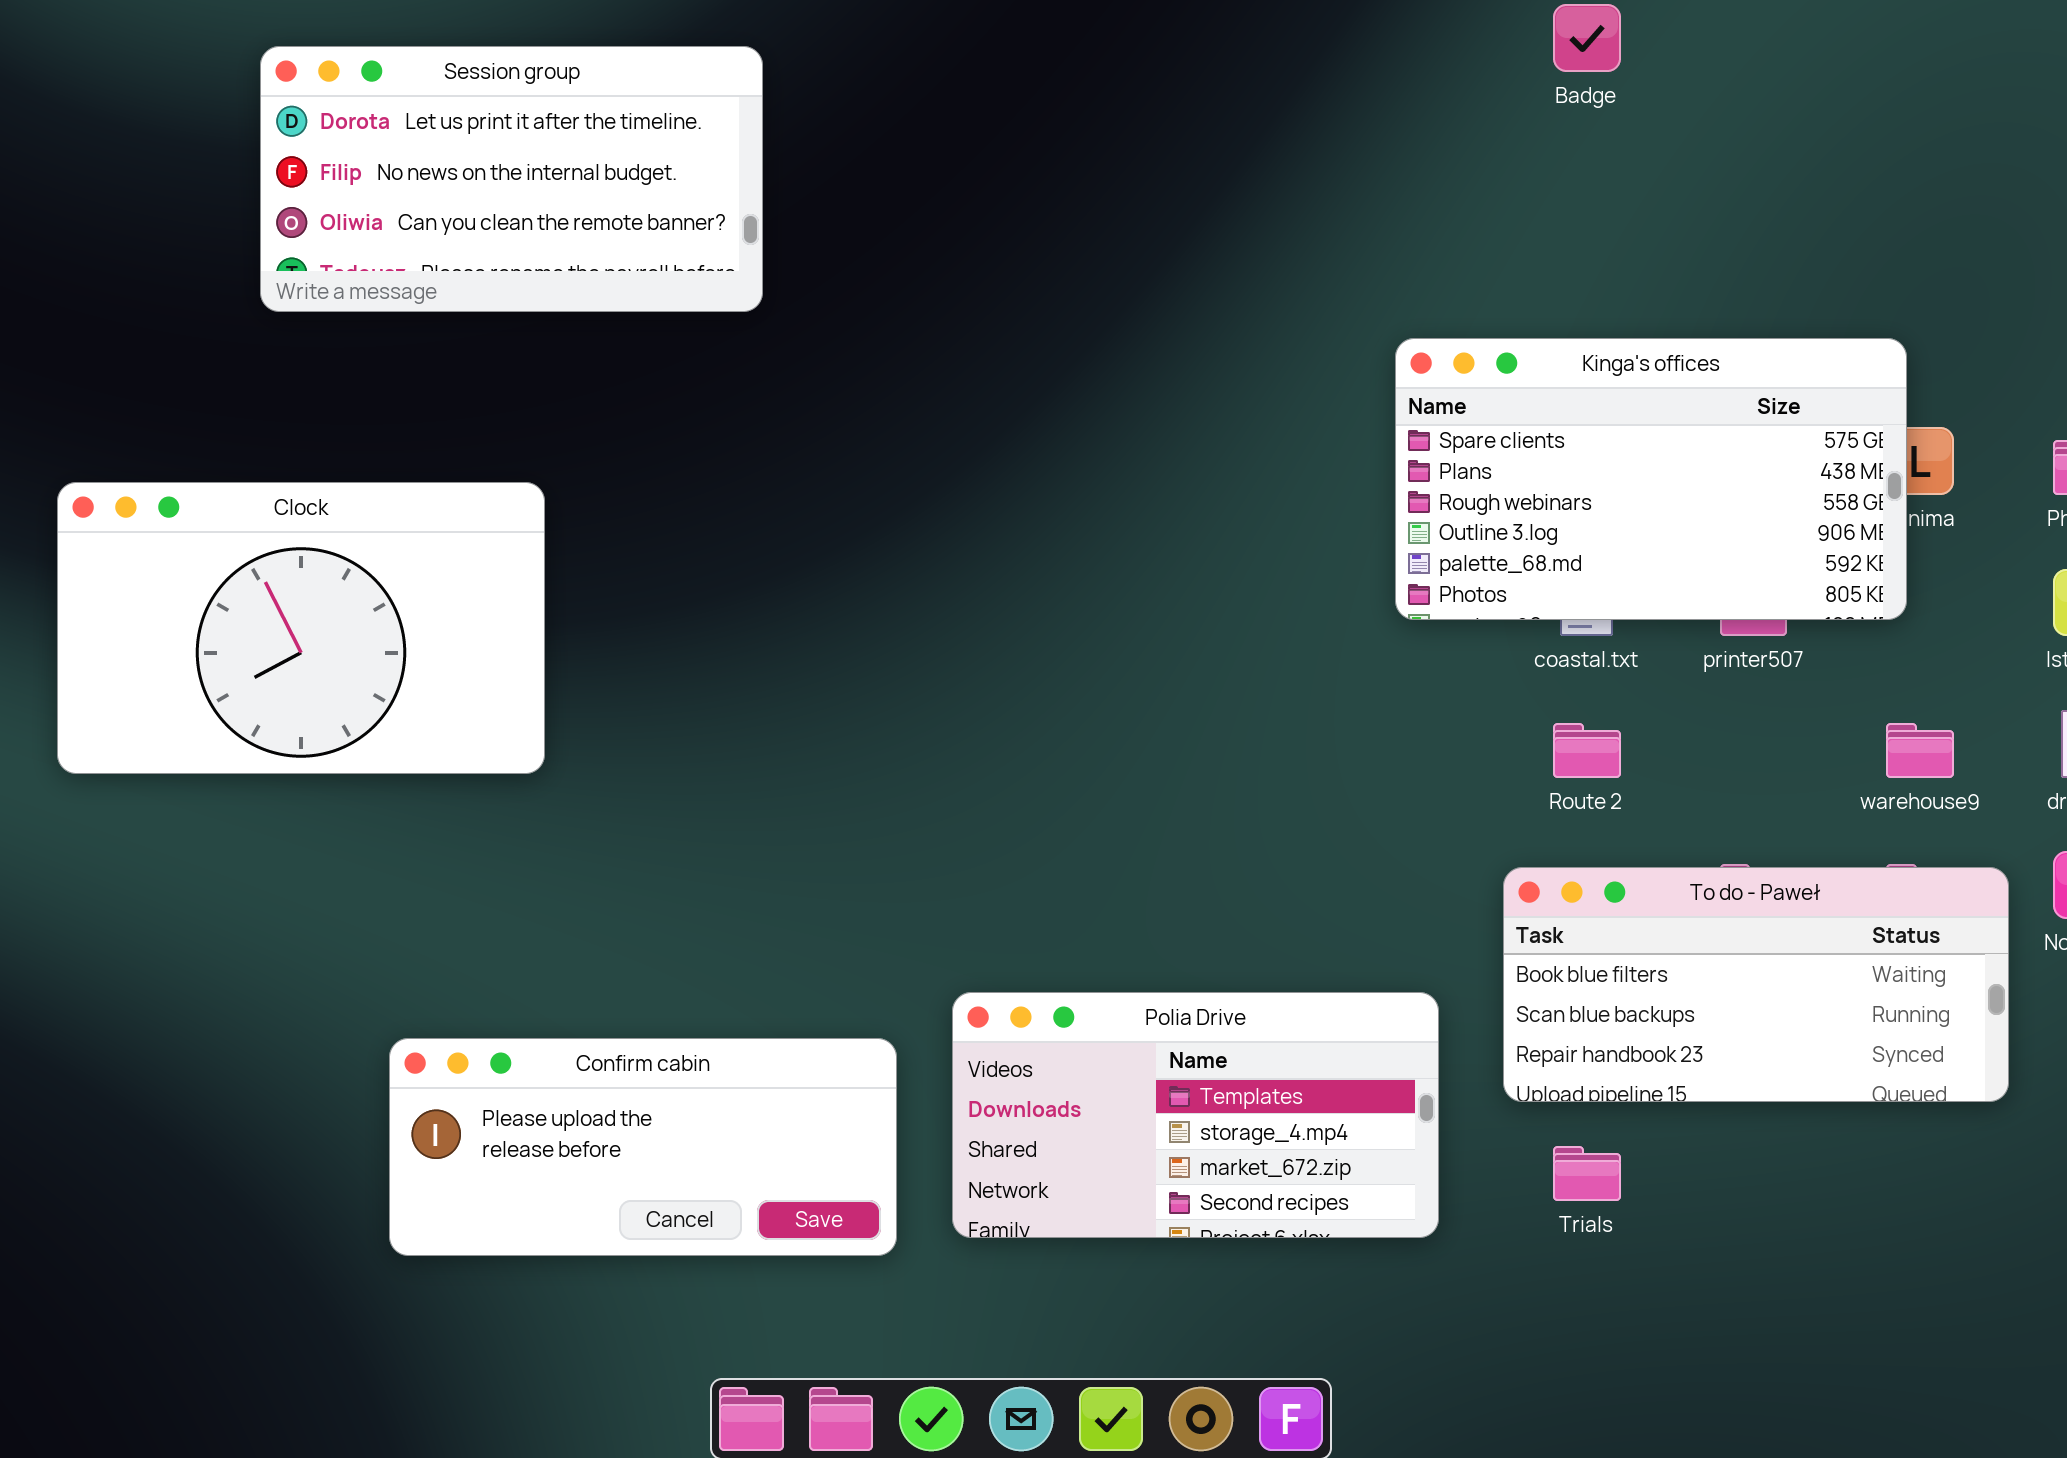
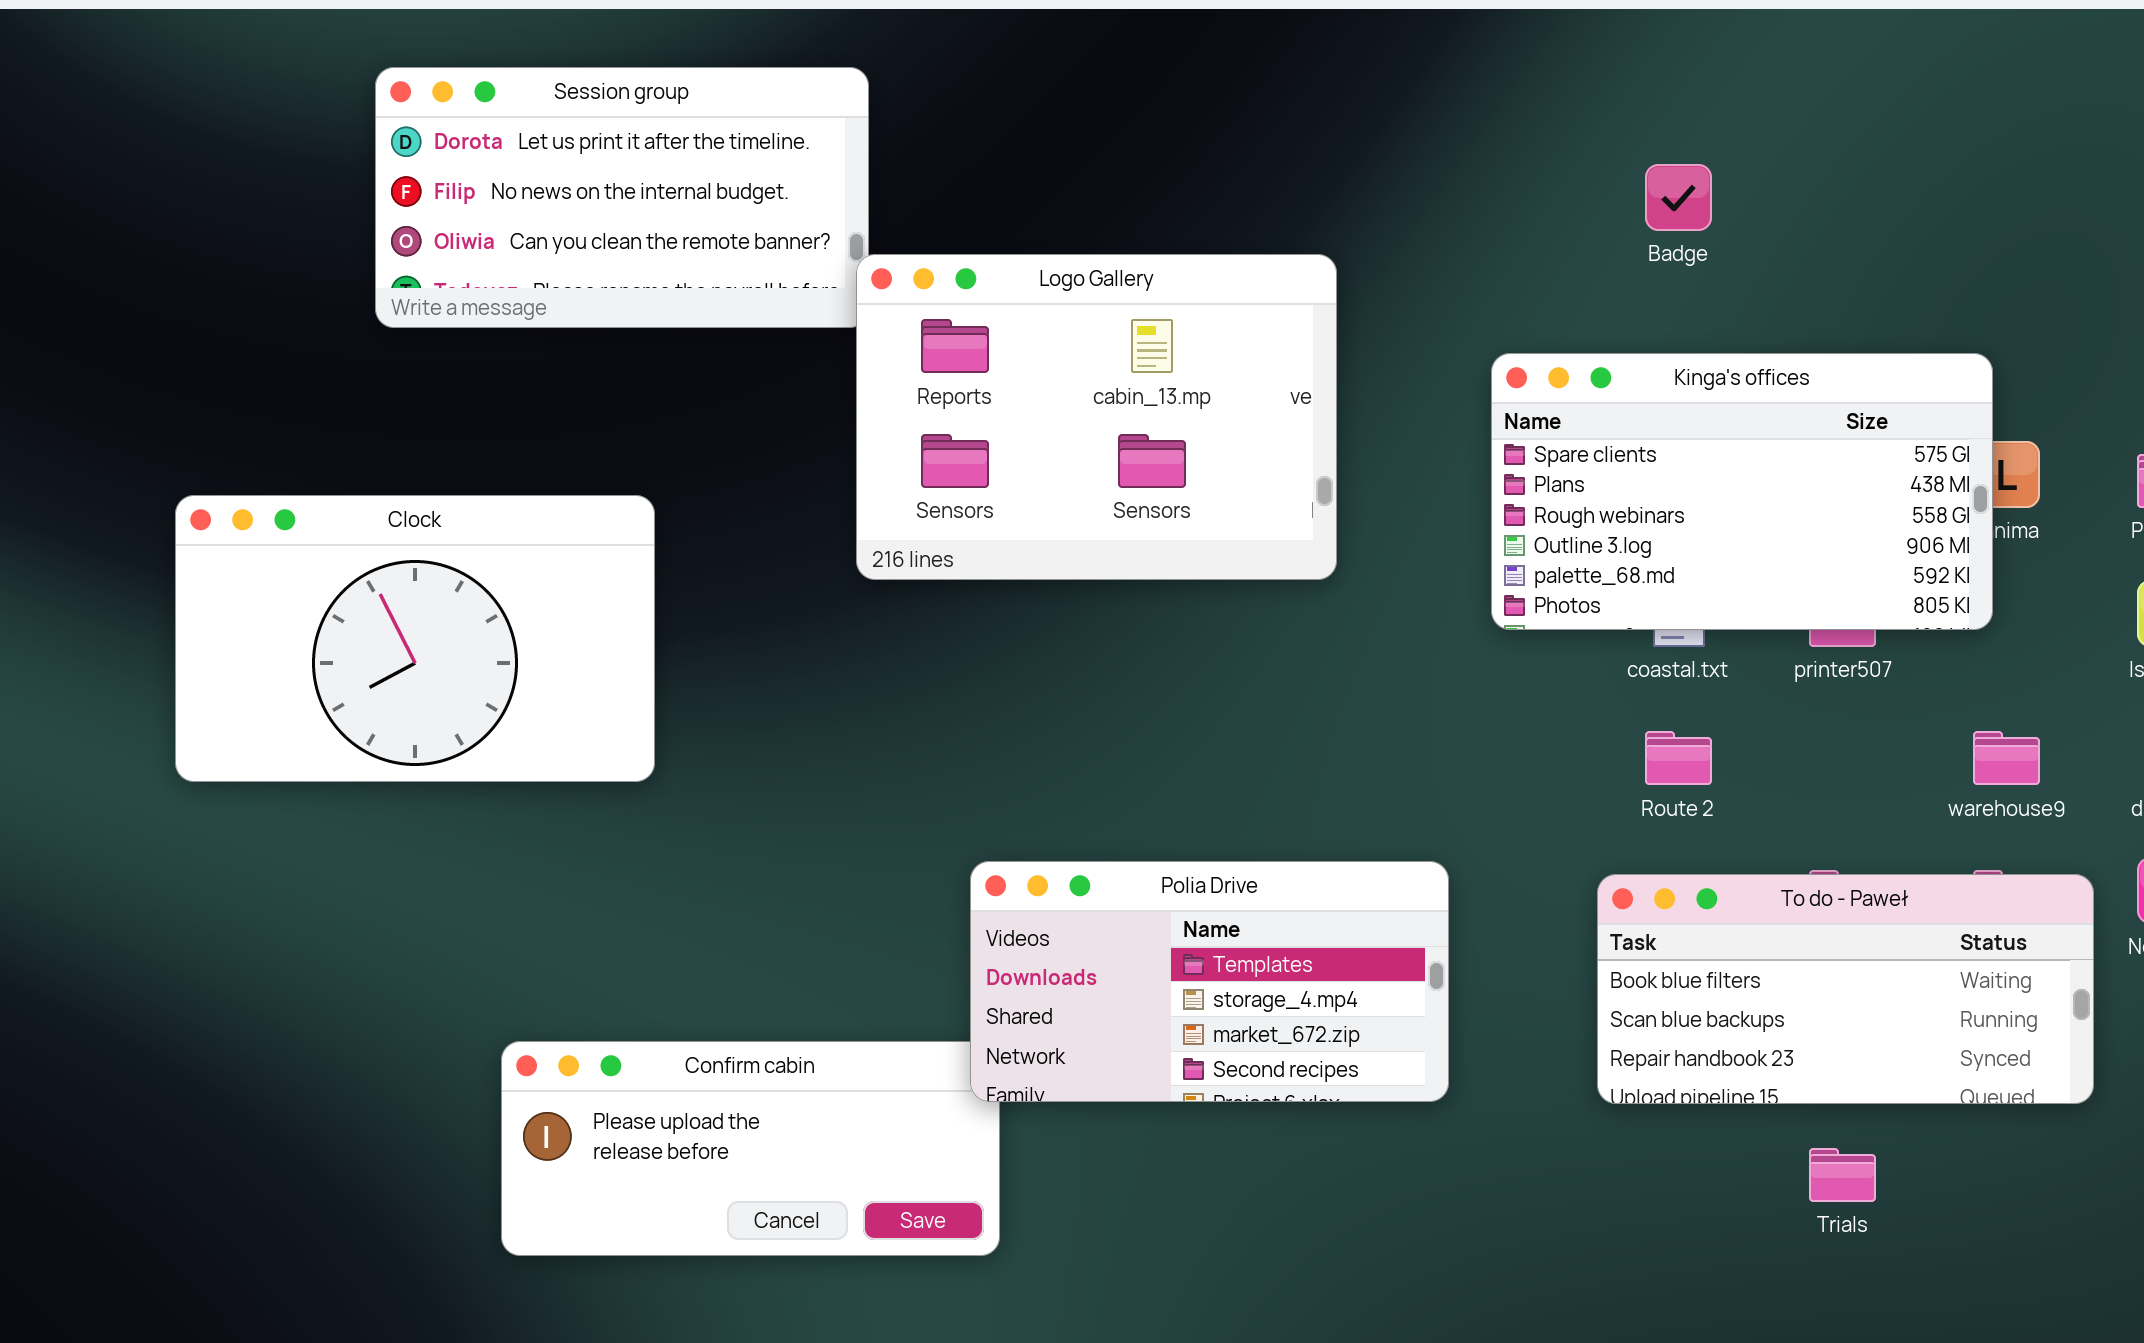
Badge: [1553,4,1621,72] -> [1645,164,1712,231], moved
Logo Gallery: none -> [856,254,1337,580], opened
Polia Drive: [952,992,1439,1238] -> [970,861,1449,1102], moved
Trials: [1553,1146,1621,1201] -> [1809,1148,1876,1202], moved

